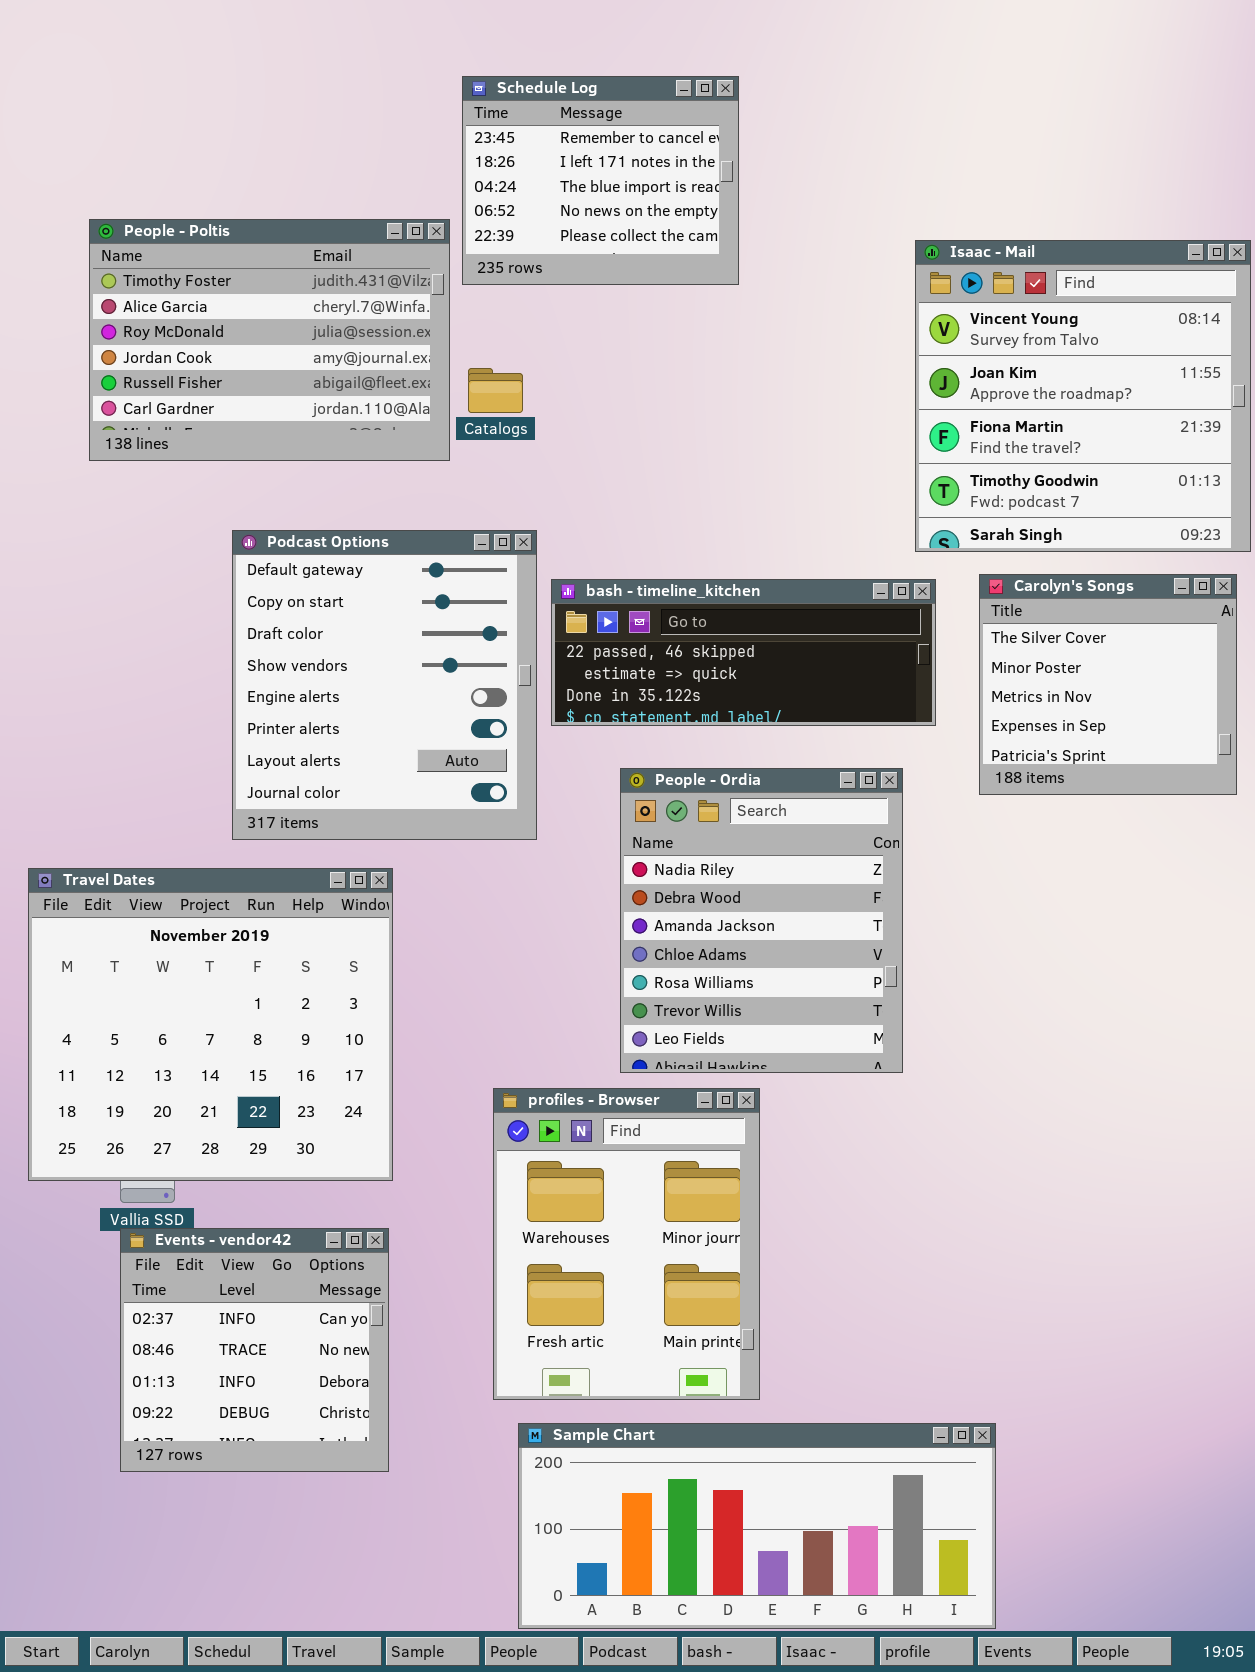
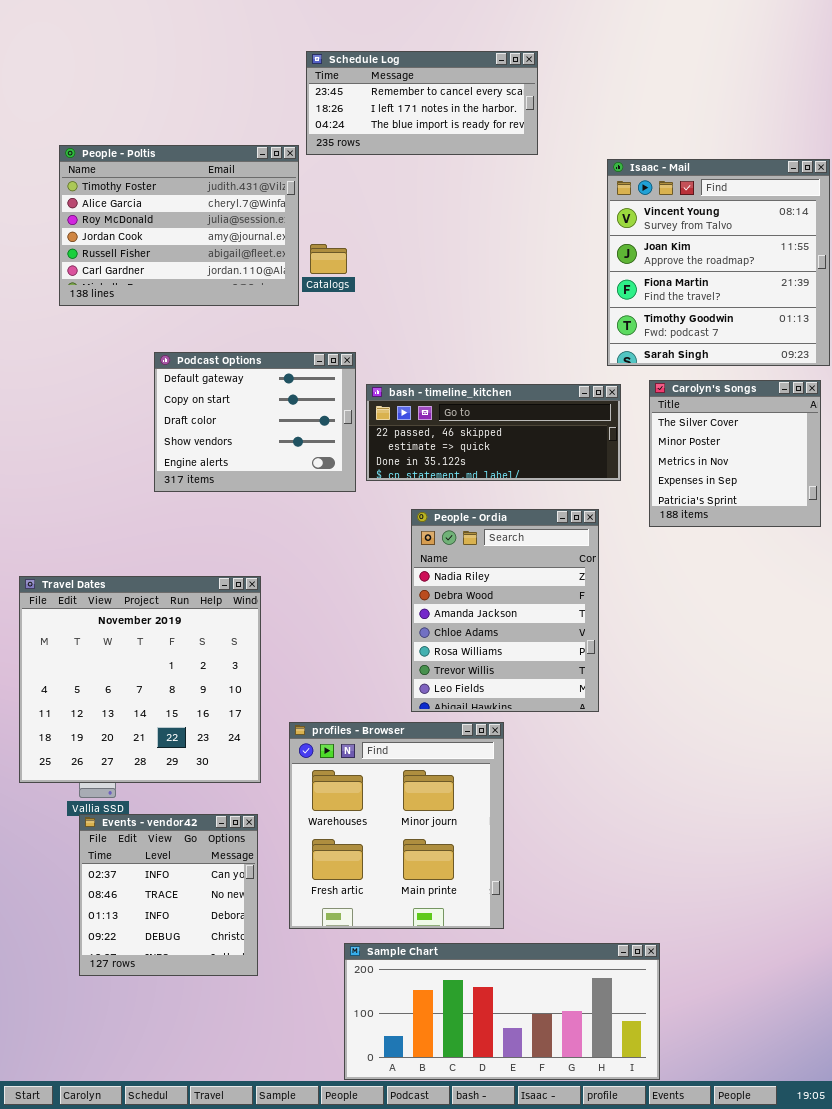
Schedule Log: [462,76,739,285] -> [306,51,538,155], resized
Podcast Options: [232,530,537,840] -> [154,352,356,492], resized
profiles - Browser: [493,1088,760,1400] -> [289,722,504,929], resized

